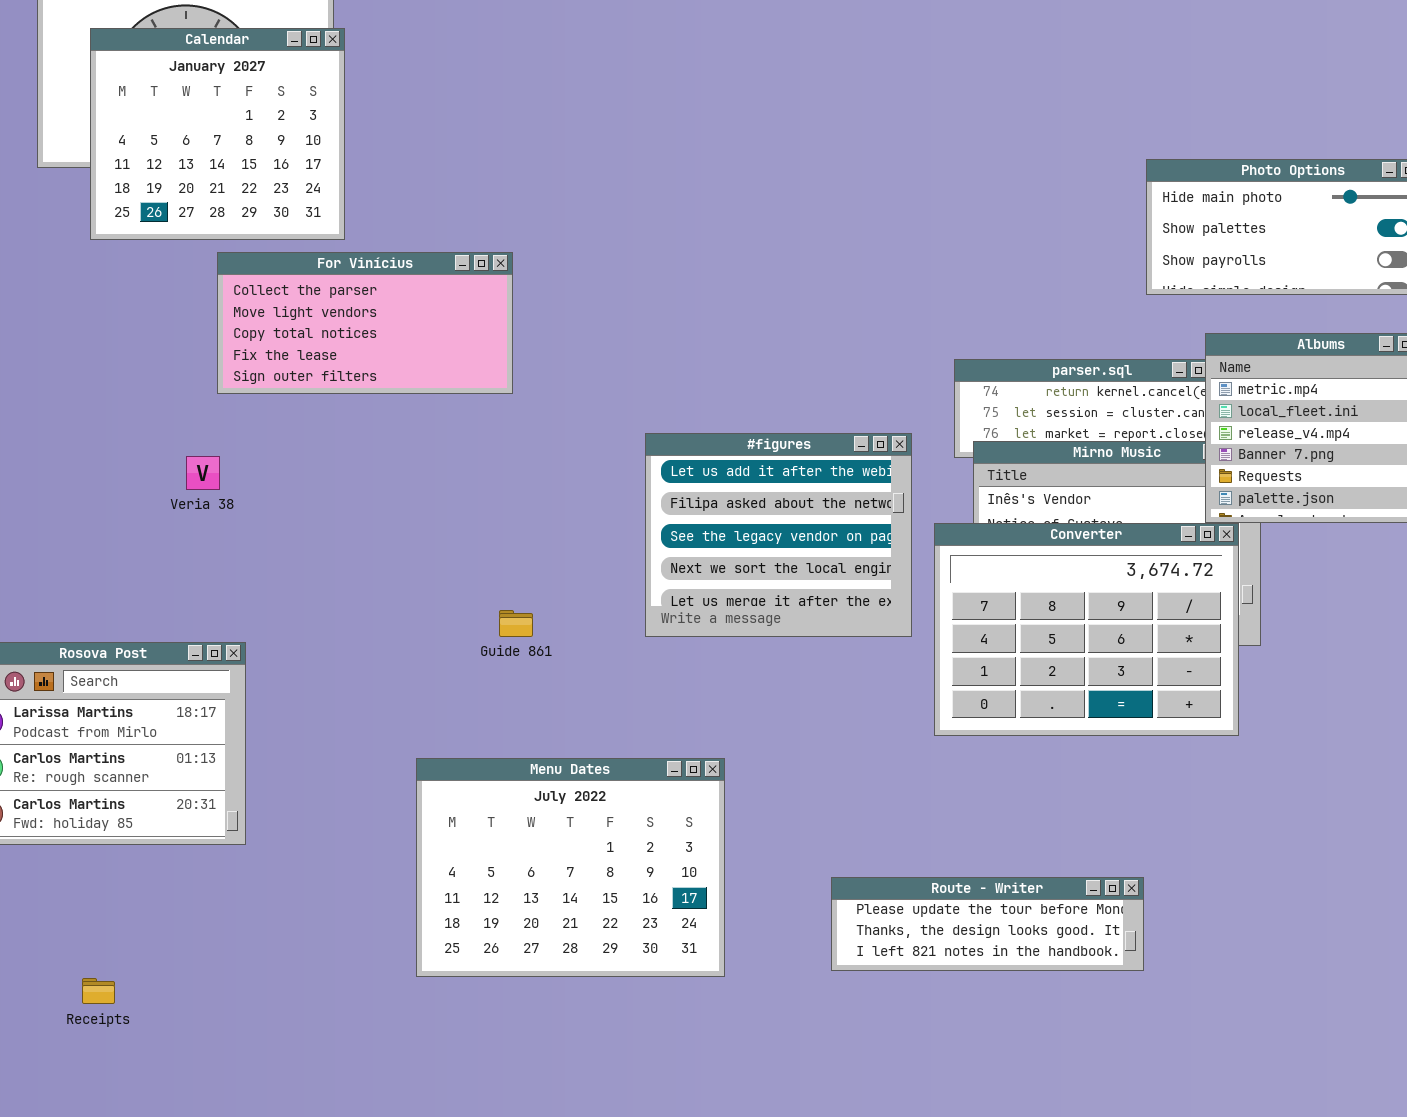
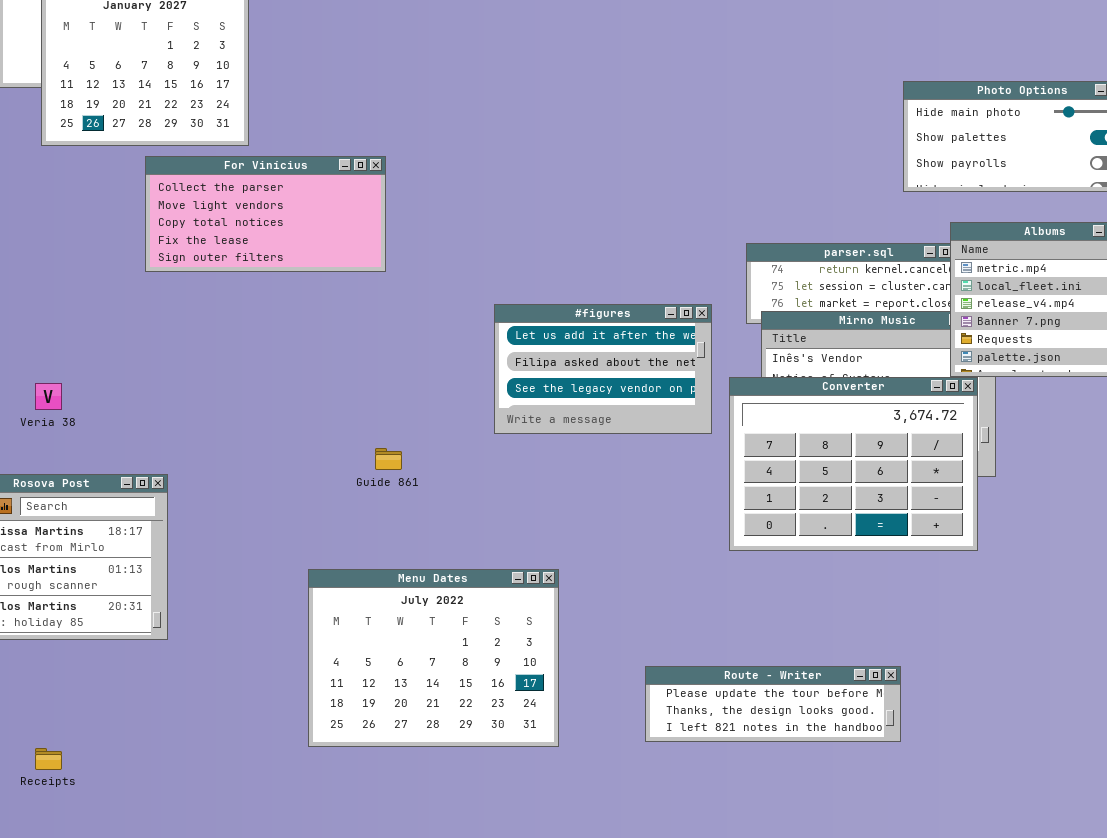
#figures: [645,433,912,637] -> [494,304,712,434], resized
Veria 38: [186,456,220,490] -> [35,383,62,410], moved

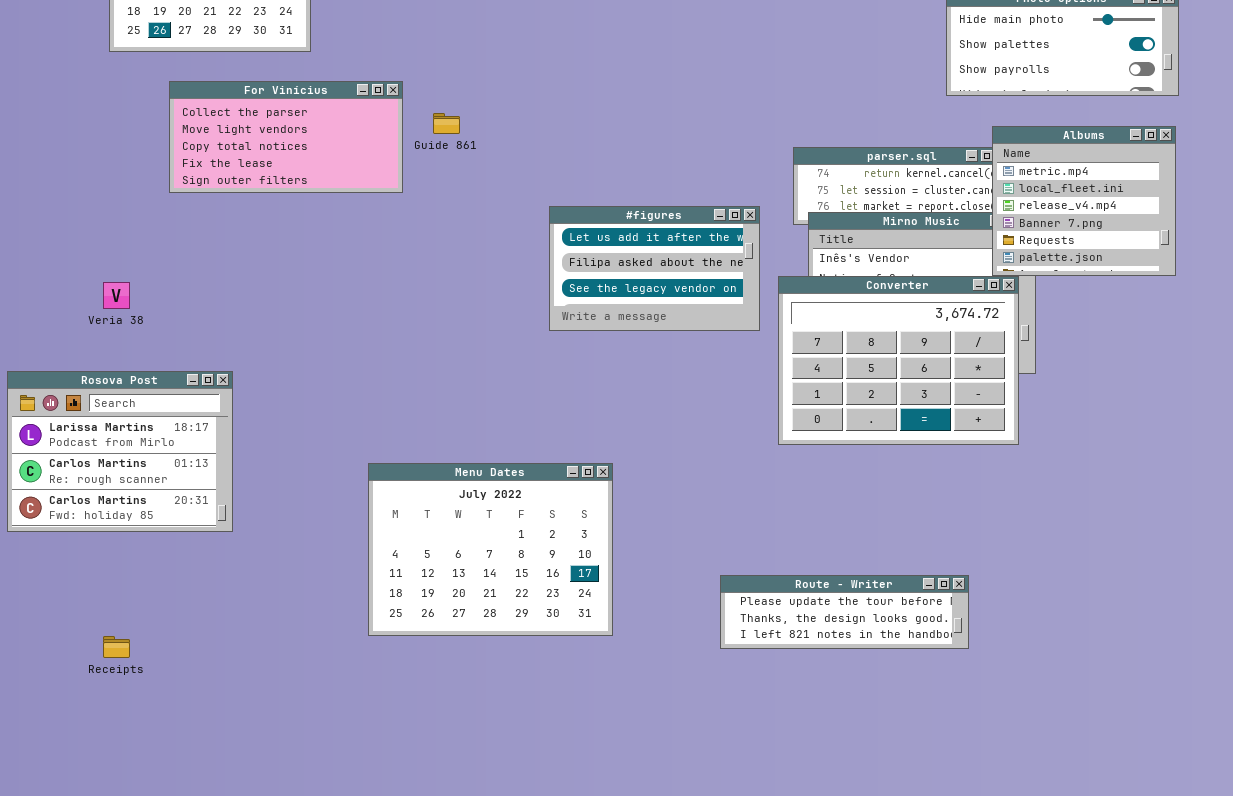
For Vinícius: [145,156,386,272] -> [169,81,403,193], moved
Guide 861: [375,448,402,470] -> [433,113,460,134], moved
Route - Writer: [645,666,901,742] -> [720,575,969,649], moved

